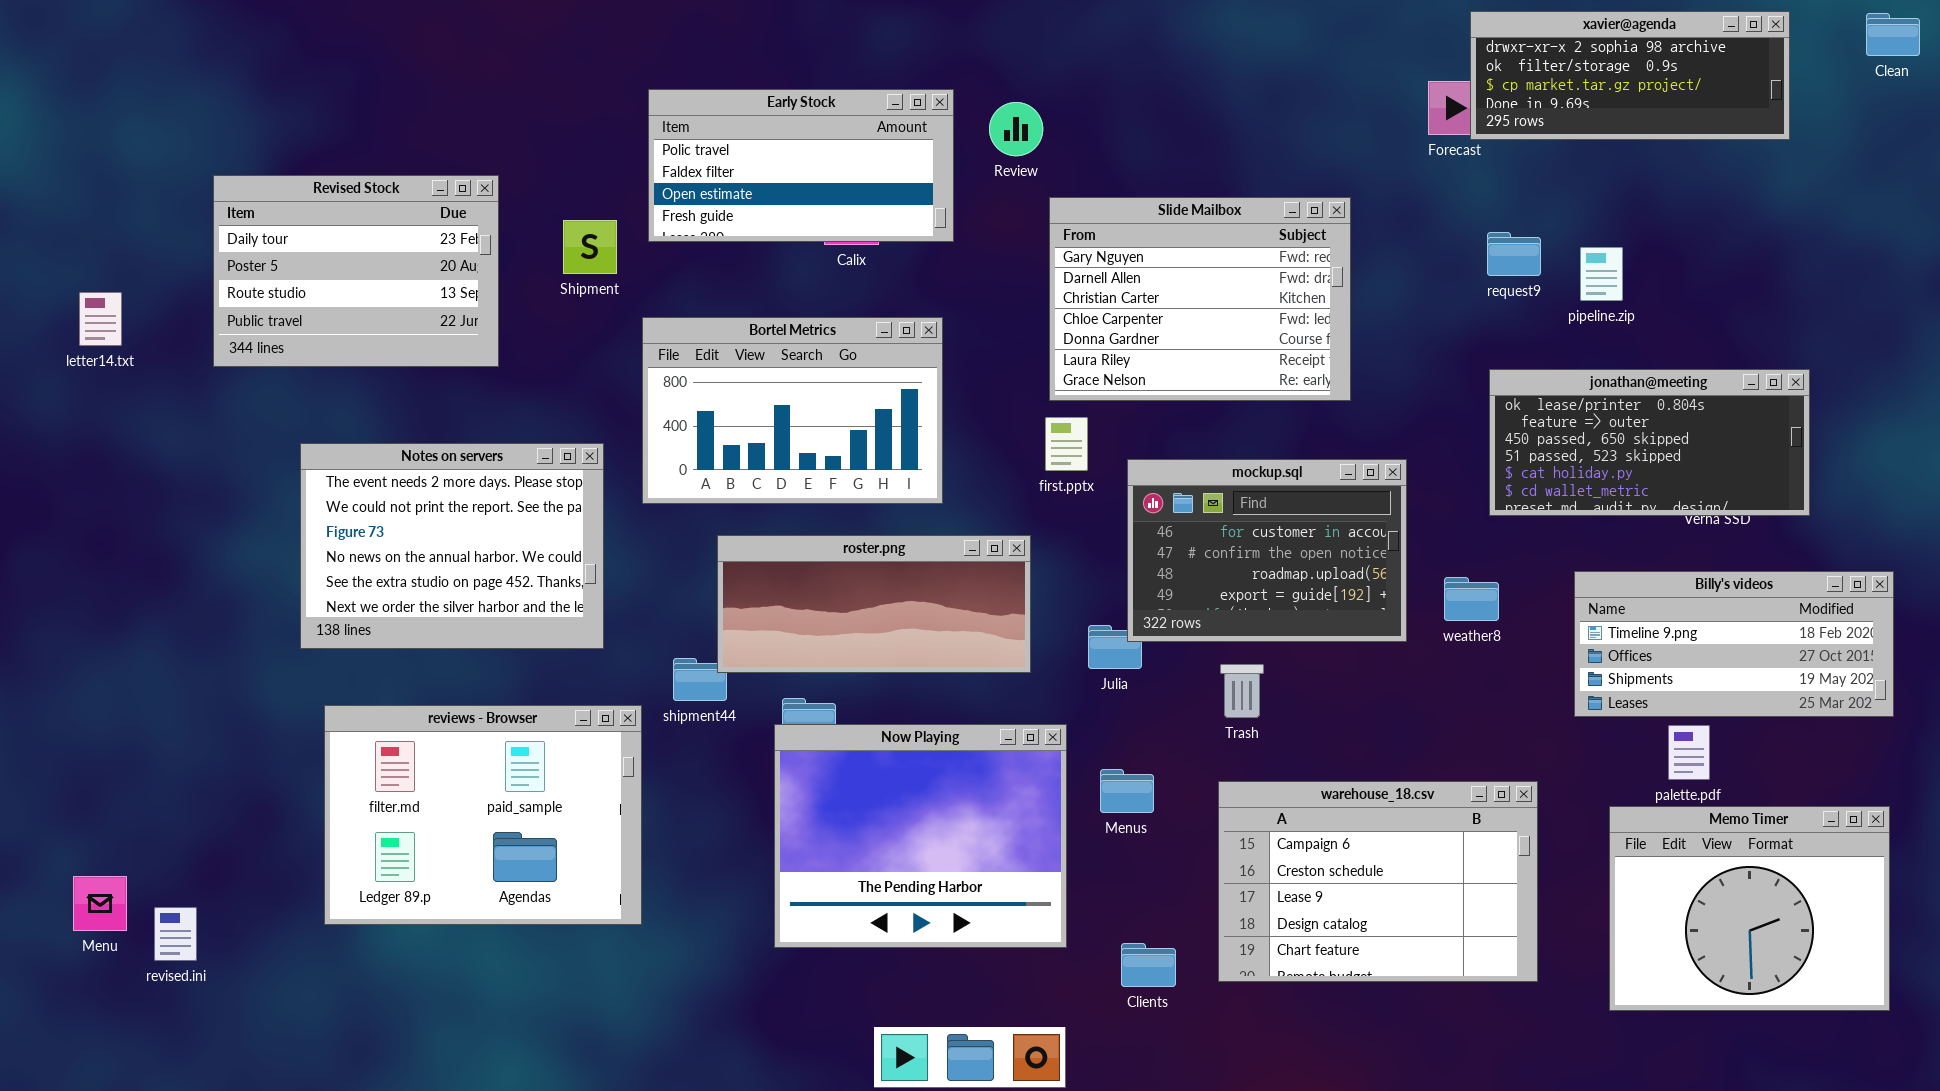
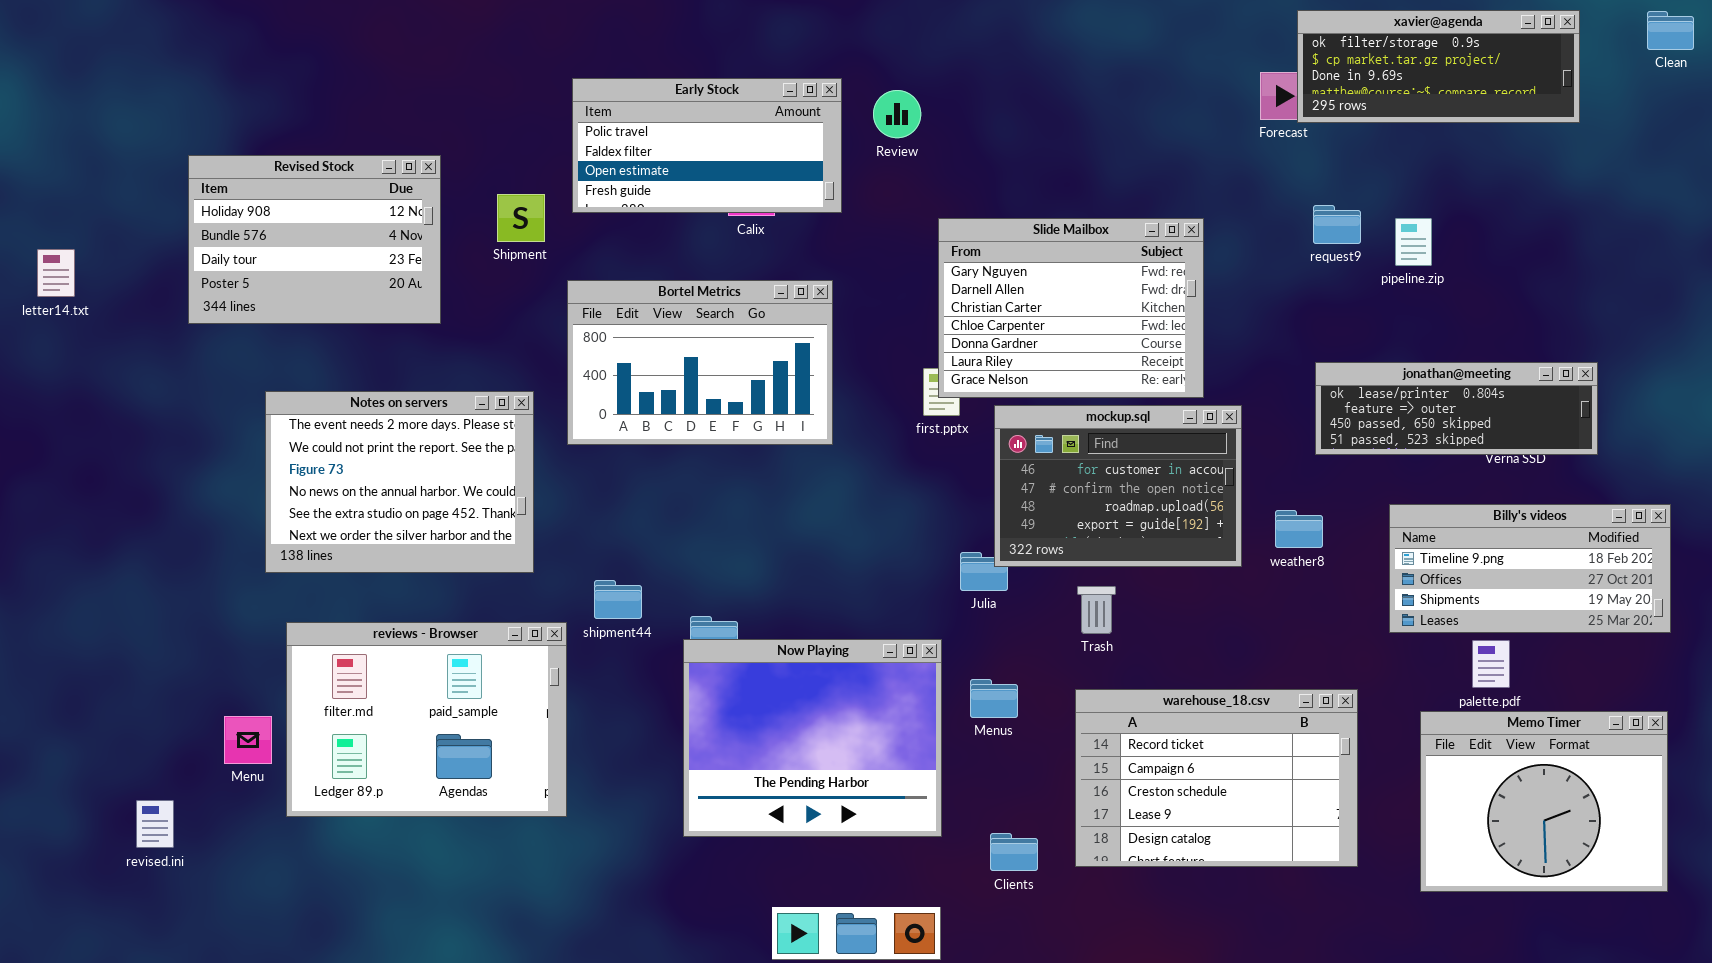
xavier@agenda: [1470,11,1790,140] -> [1297,10,1580,123], scrolled down 1 row
Revised Stock: [213,175,499,367] -> [188,155,441,324], scrolled up 2 rows
Slide Mailbox: [1049,197,1351,401] -> [938,218,1204,398], moved
letter14.txt: [79,292,122,346] -> [37,249,75,297], moved
jonathan@meeting: [1489,369,1810,516] -> [1315,362,1598,455], resized
roster.png: [717,535,1031,673] -> none, closed
warehouse_18.csv: [1218,781,1538,982] -> [1075,689,1358,867], scrolled up 1 row
Menu: [73,876,127,931] -> [224,716,272,764], moved

